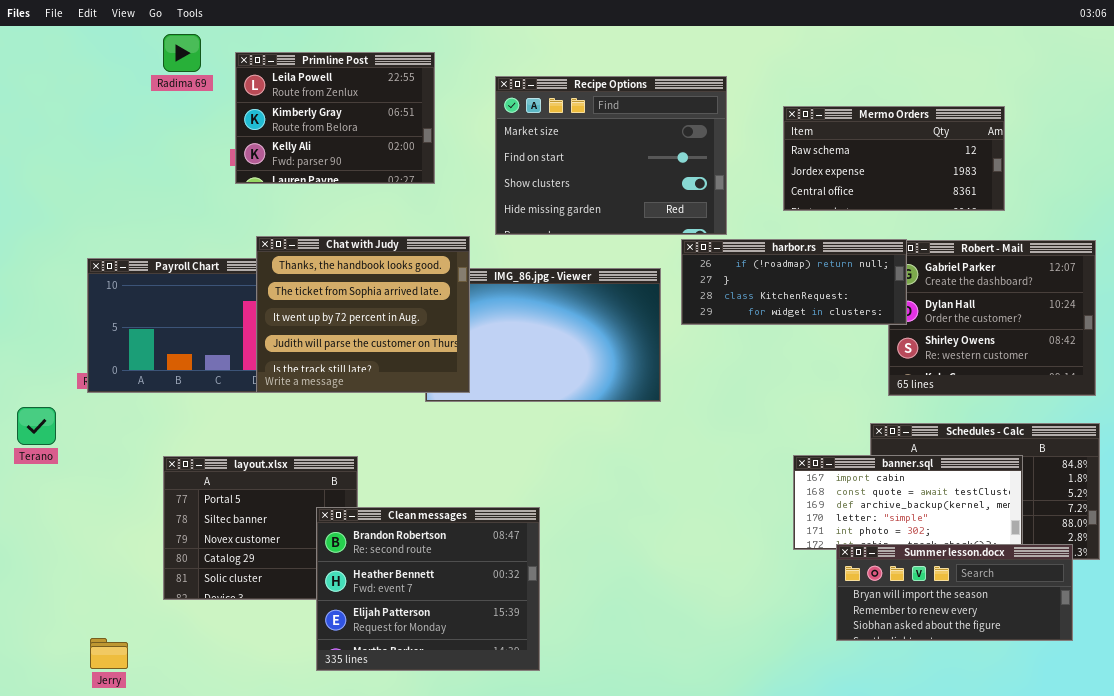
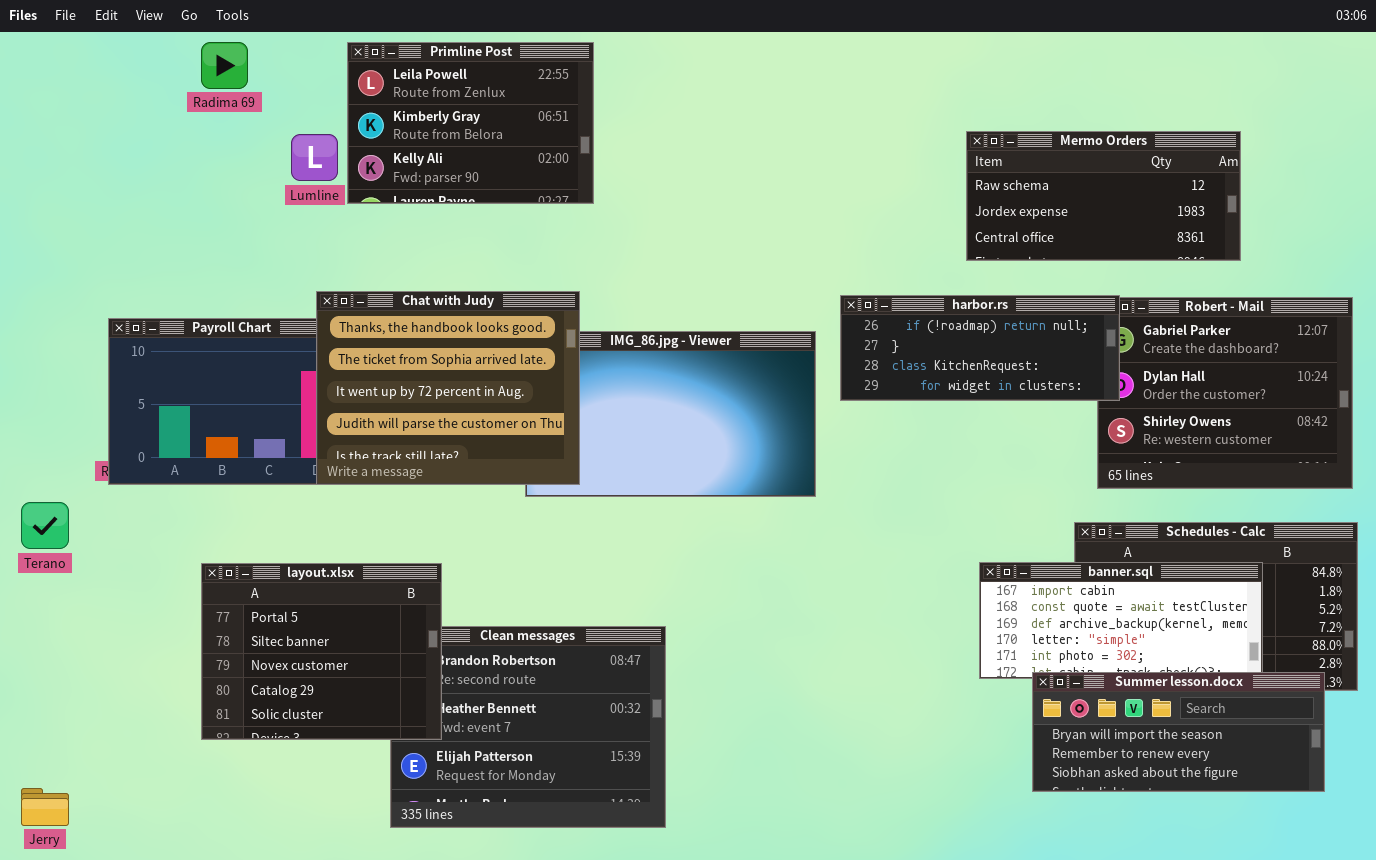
Primline Post: [235,52,435,184] -> [347,42,594,204], moved
Recipe Options: [495,76,727,235] -> none, closed
layout.xlsx: [163,456,358,600] -> [201,563,442,740], raised
Jerry: [90,638,128,669] -> [21,788,69,826], moved

